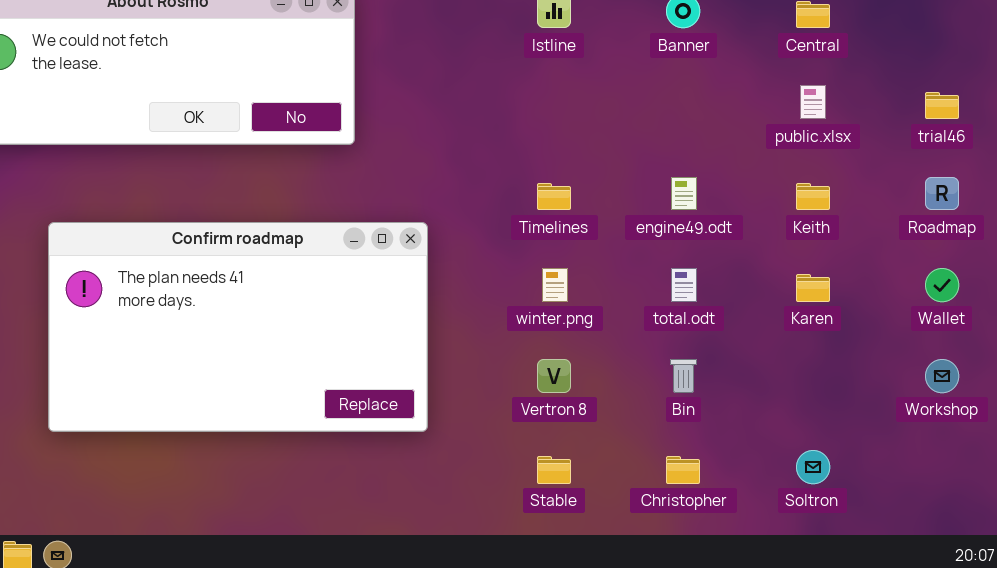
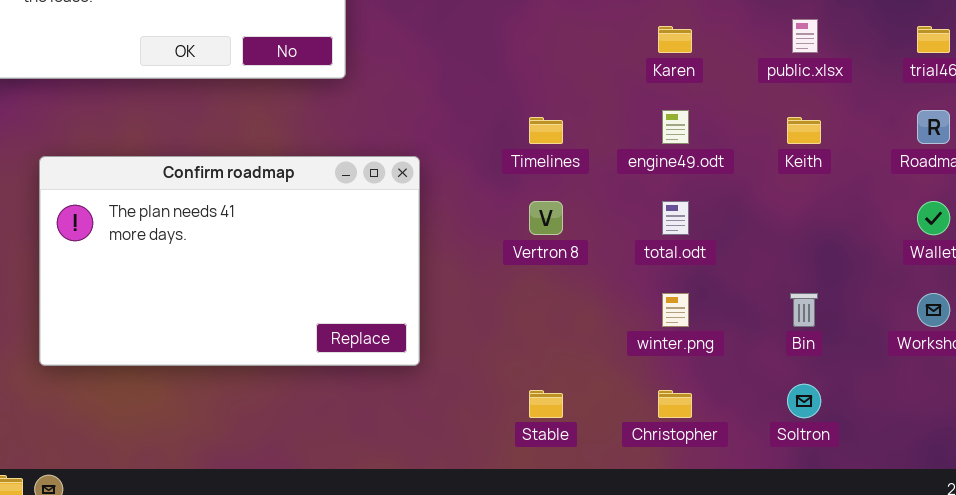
winter.png: [542,268,568,302] -> [662,293,689,327], moved
Karen: [796,274,830,302] -> [658,26,692,53], moved
Vertron 8: [537,359,571,393] -> [529,201,563,235], moved
Bin: [670,359,697,393] -> [790,293,818,327], moved

